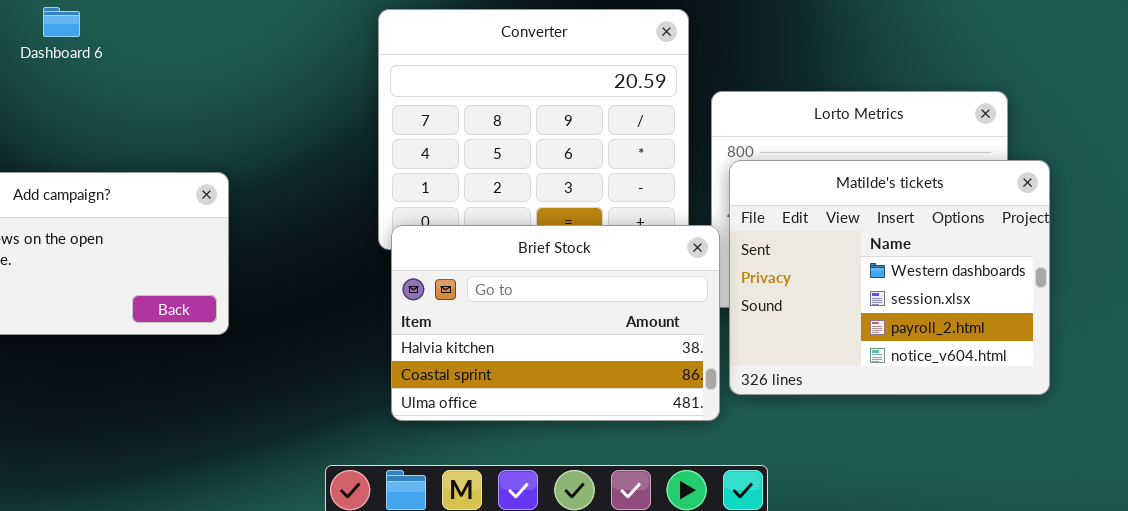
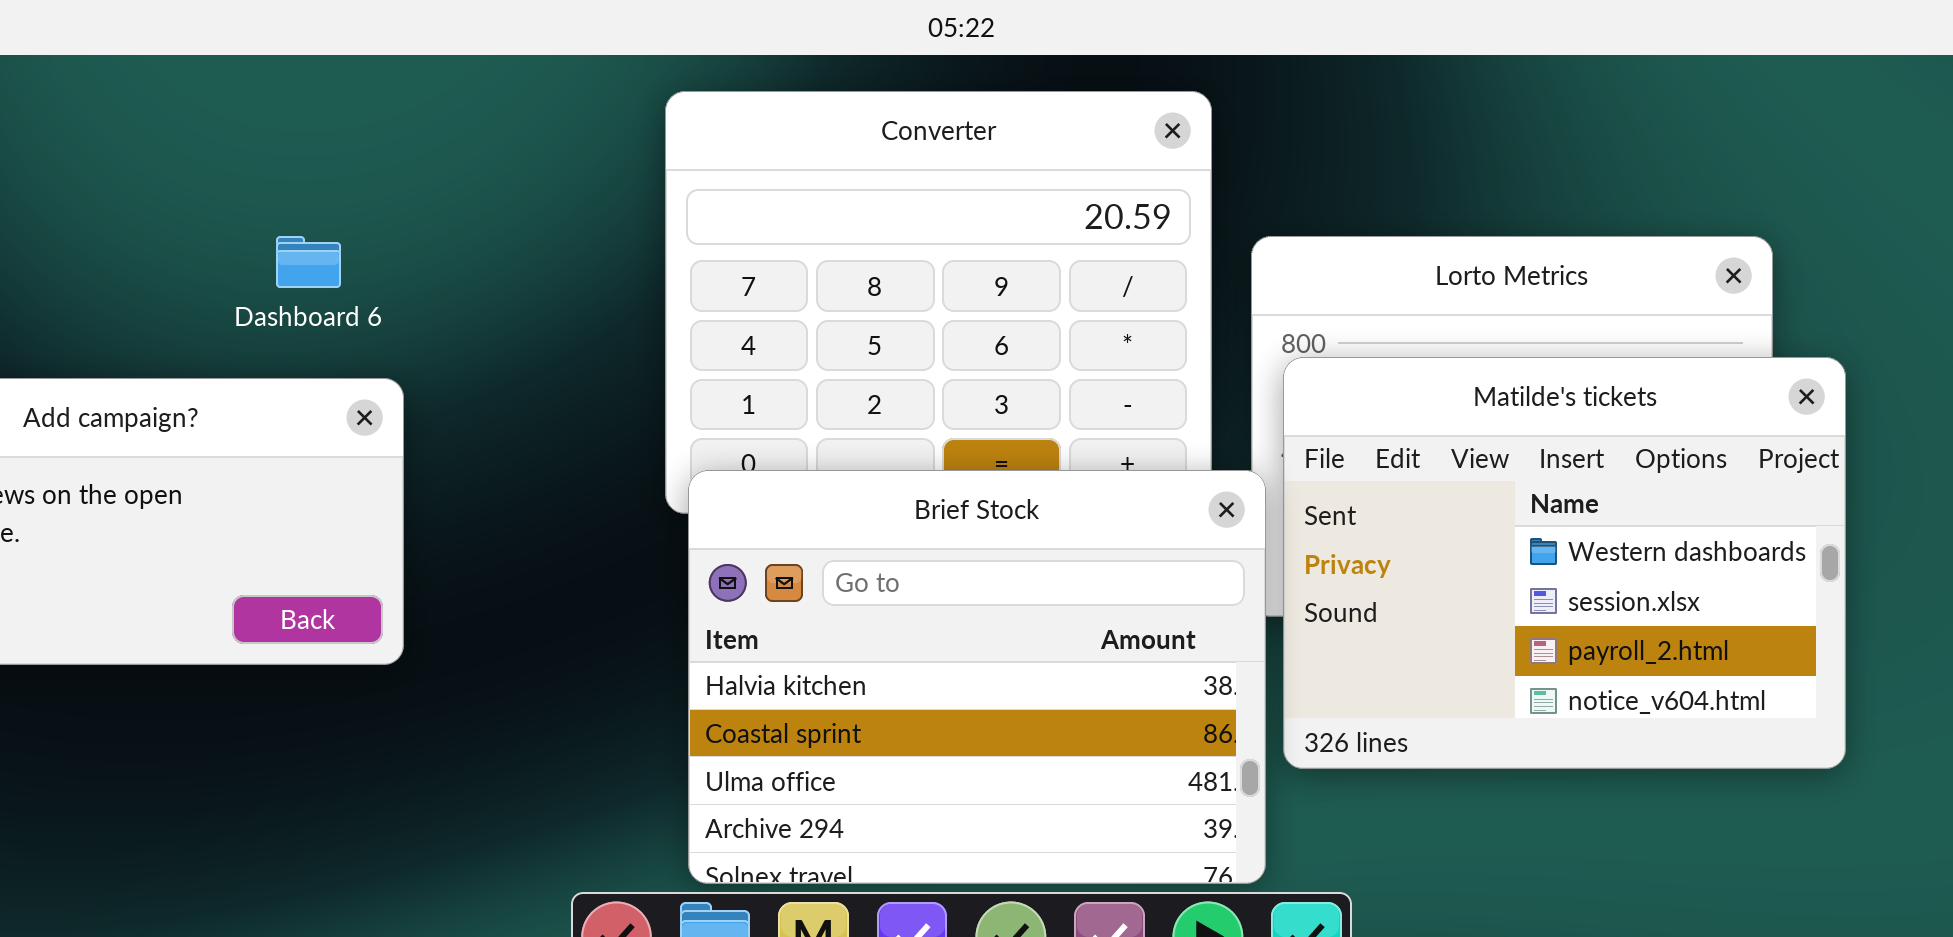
Dashboard 6: [43,7,80,37] -> [276,236,341,288], moved
Brief Stock: [391,225,720,421] -> [688,470,1266,884], resized

